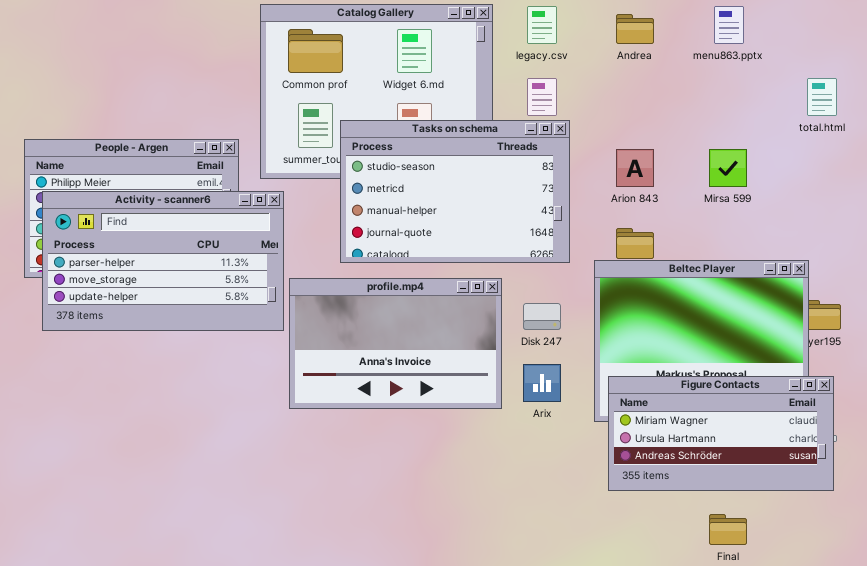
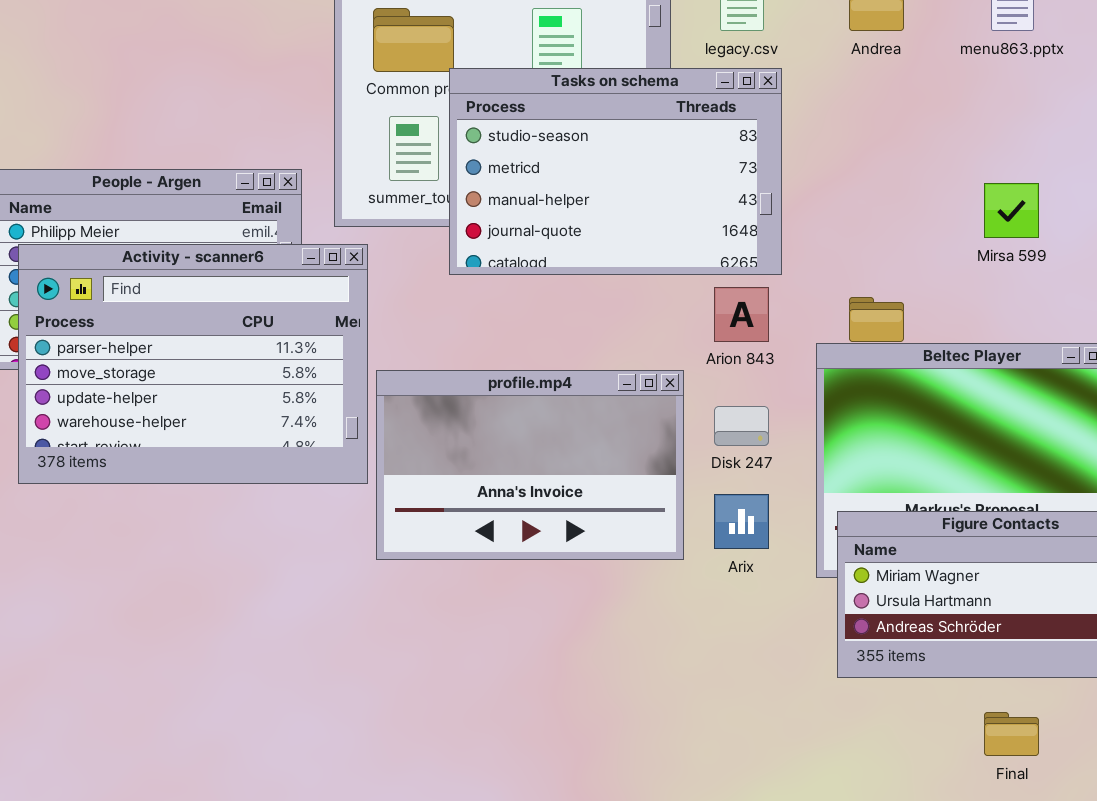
Tasks on schema: [340,120,570,263] -> [449,68,782,275], moved
Arion 843: [616,149,654,187] -> [714,287,769,342], moved
Activity - scanner6: [42,191,284,331] -> [18,244,368,484], resized

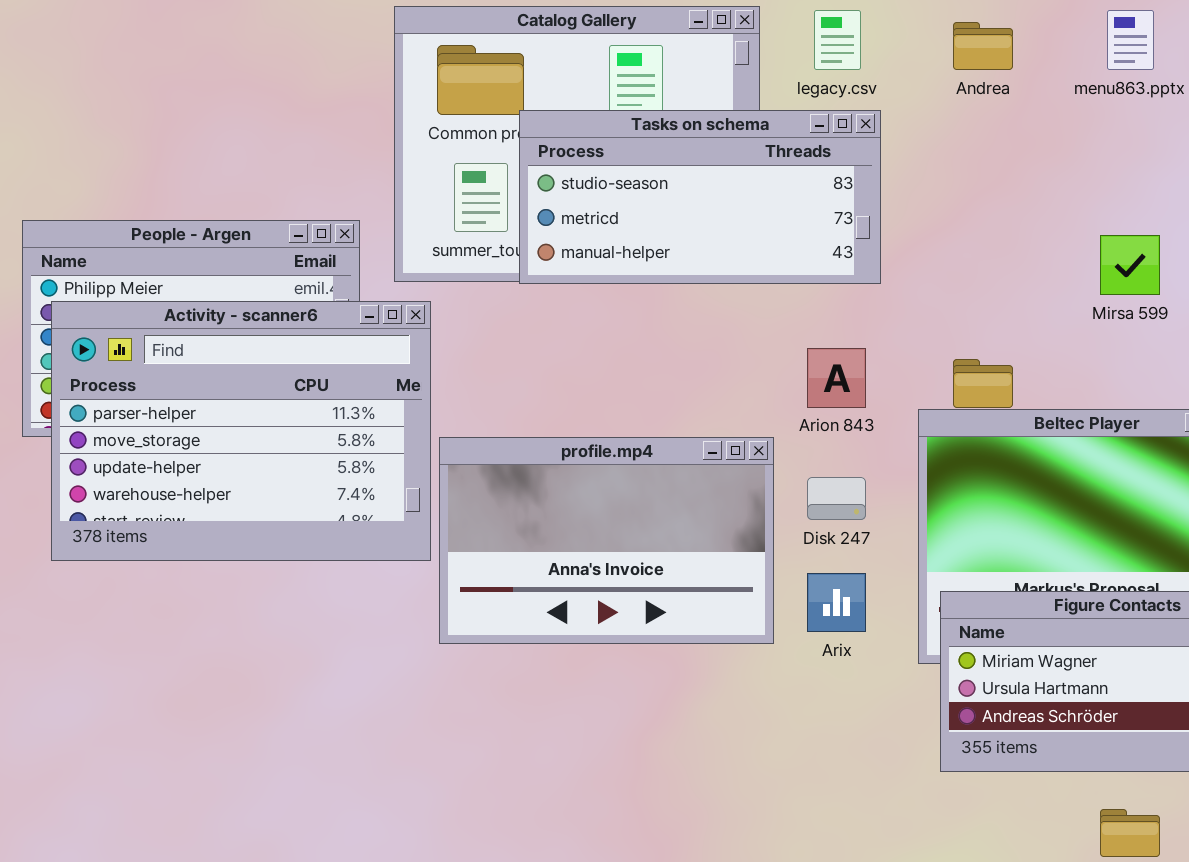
Tasks on schema: [449,68,782,275] -> [519,110,881,284], resized

